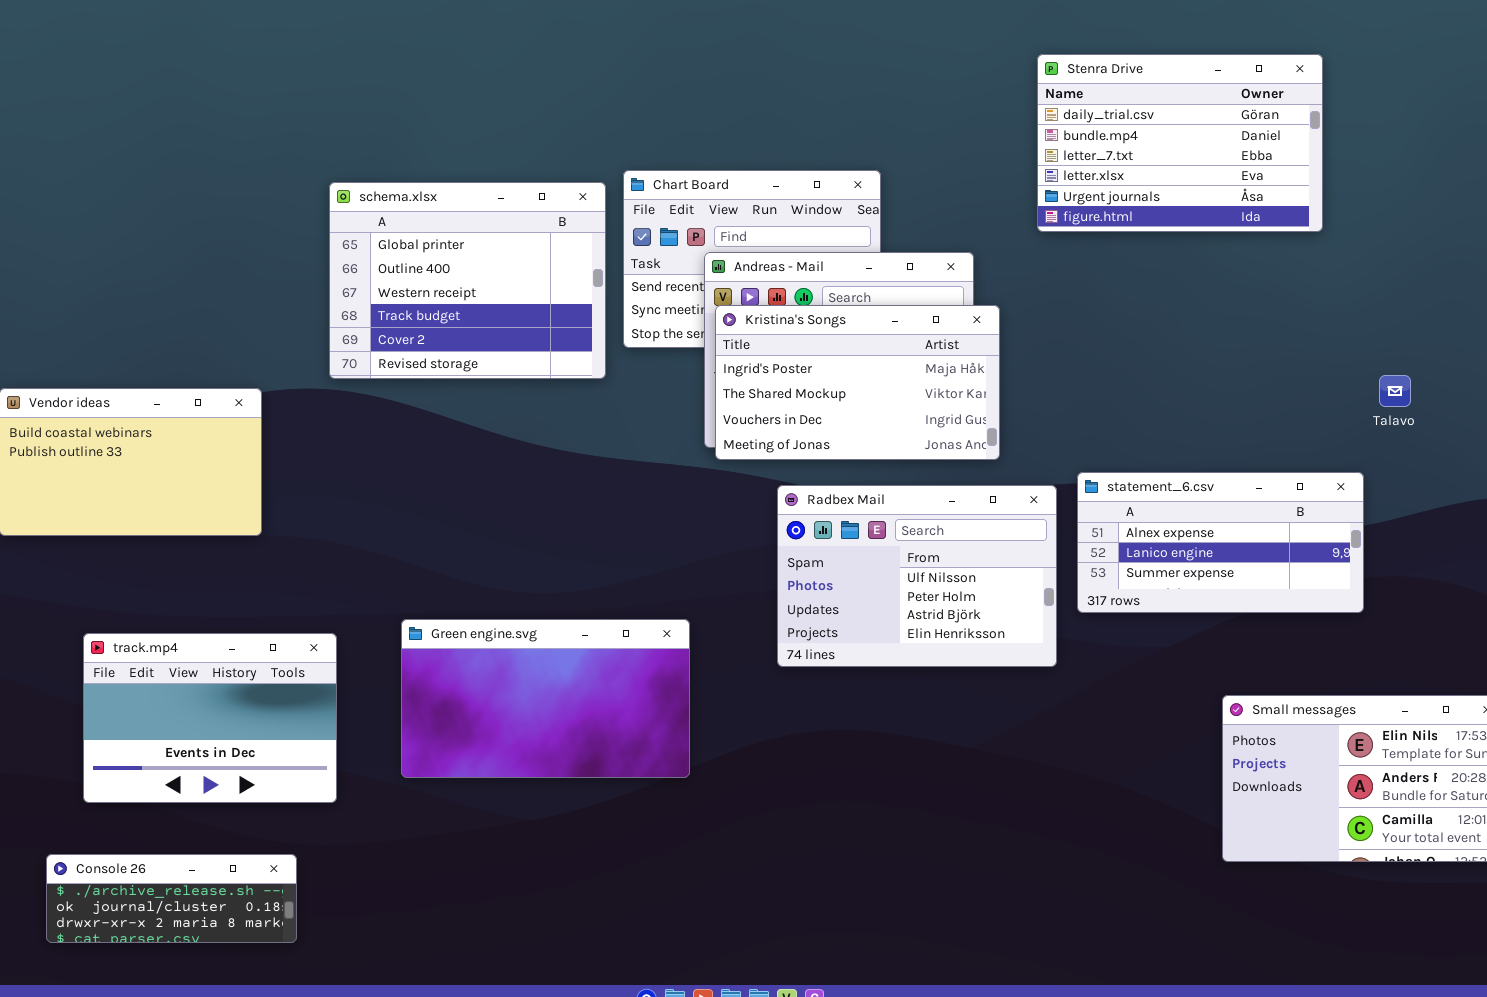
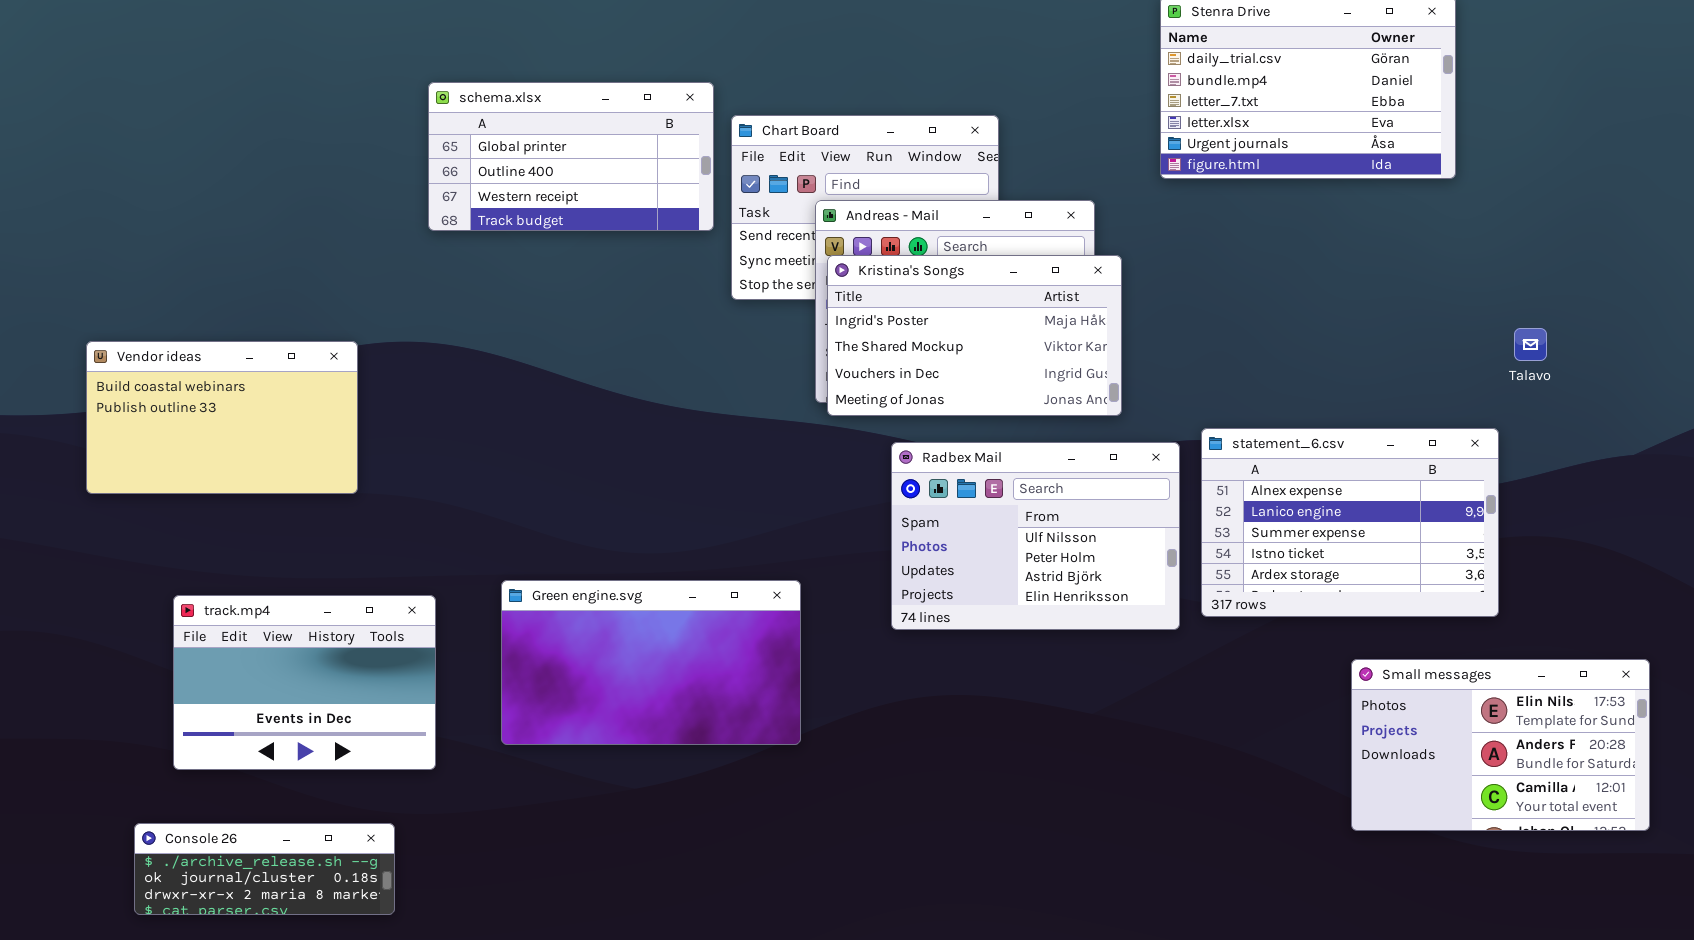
schema.xlsx: [329,182,606,379] -> [428,82,714,231], moved, resized
statement_6.csv: [1077,472,1364,613] -> [1201,428,1499,617], resized

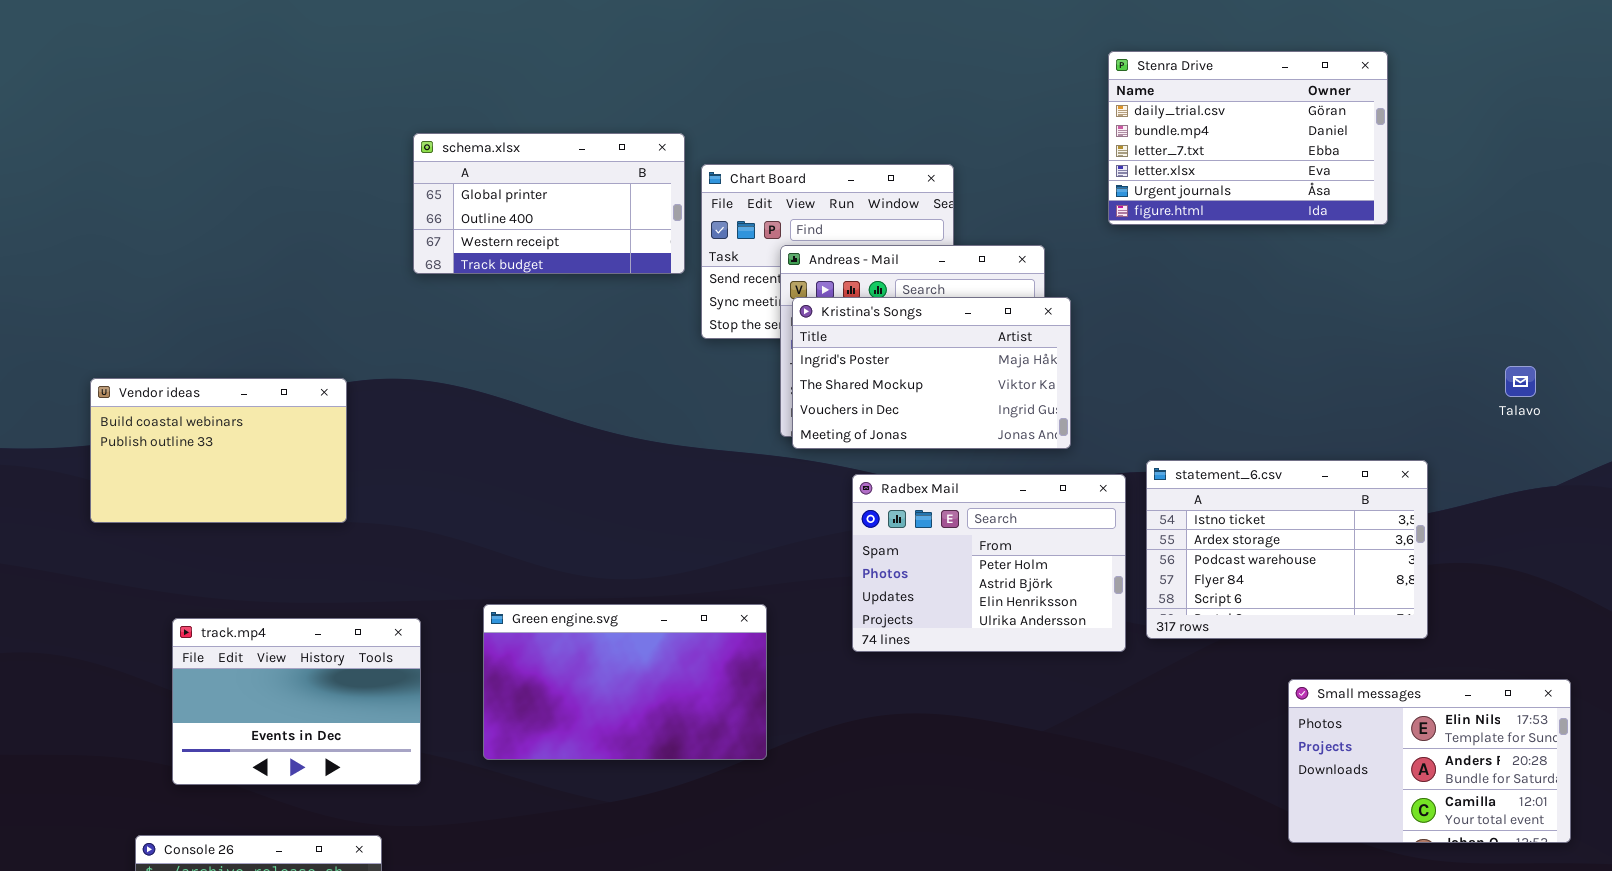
Talavo: [1514,328,1547,361] -> [1505,366,1536,397], moved
statement_6.csv: [1201,428,1499,617] -> [1146,460,1428,639], scrolled down 3 rows
Radbex Mail: [891,442,1180,630] -> [852,474,1126,652], scrolled down 1 row

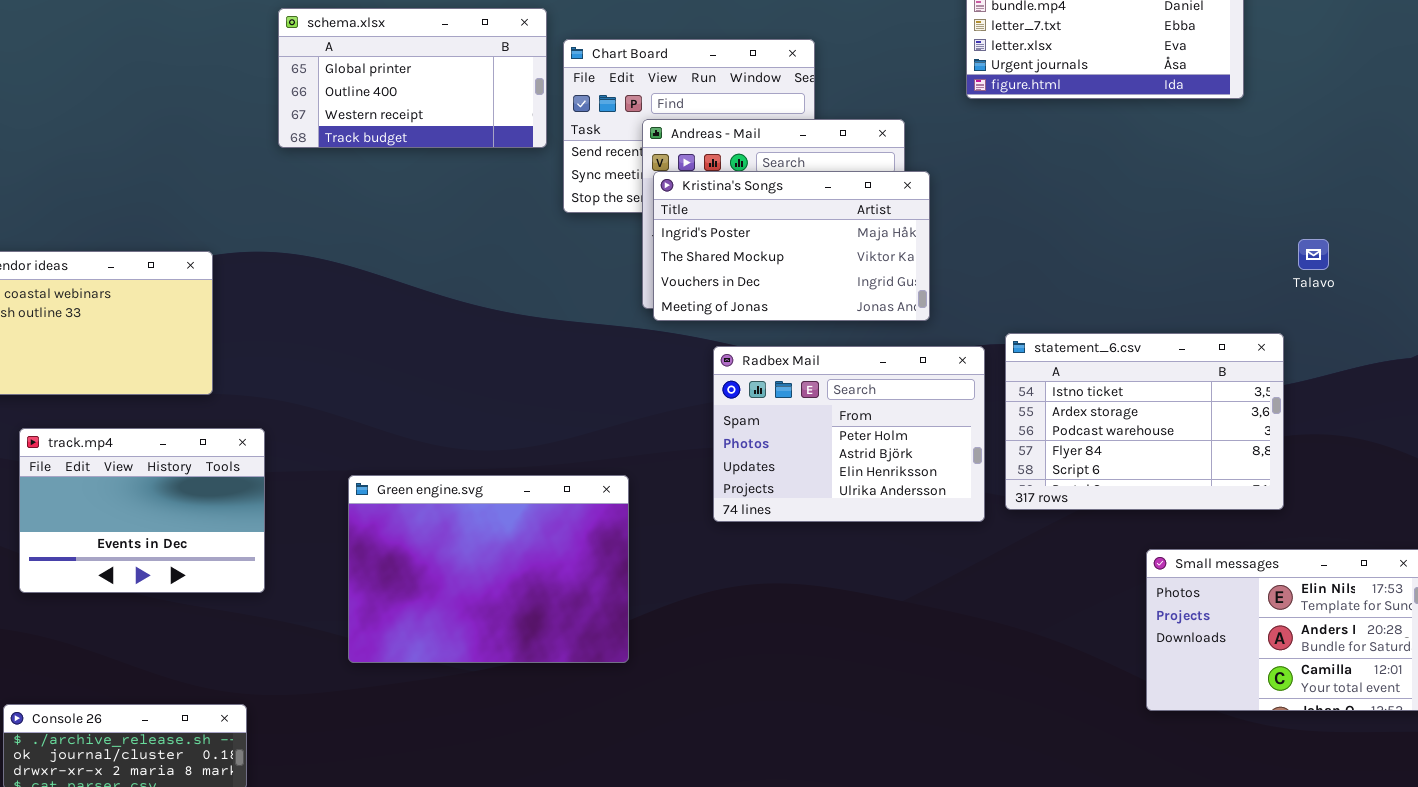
Talavo: [1505,366,1536,397] -> [1298,239,1329,270], moved
Green engine.svg: [483,604,767,760] -> [348,475,629,663], resized
track.mp4: [172,618,421,785] -> [19,428,265,593], moved

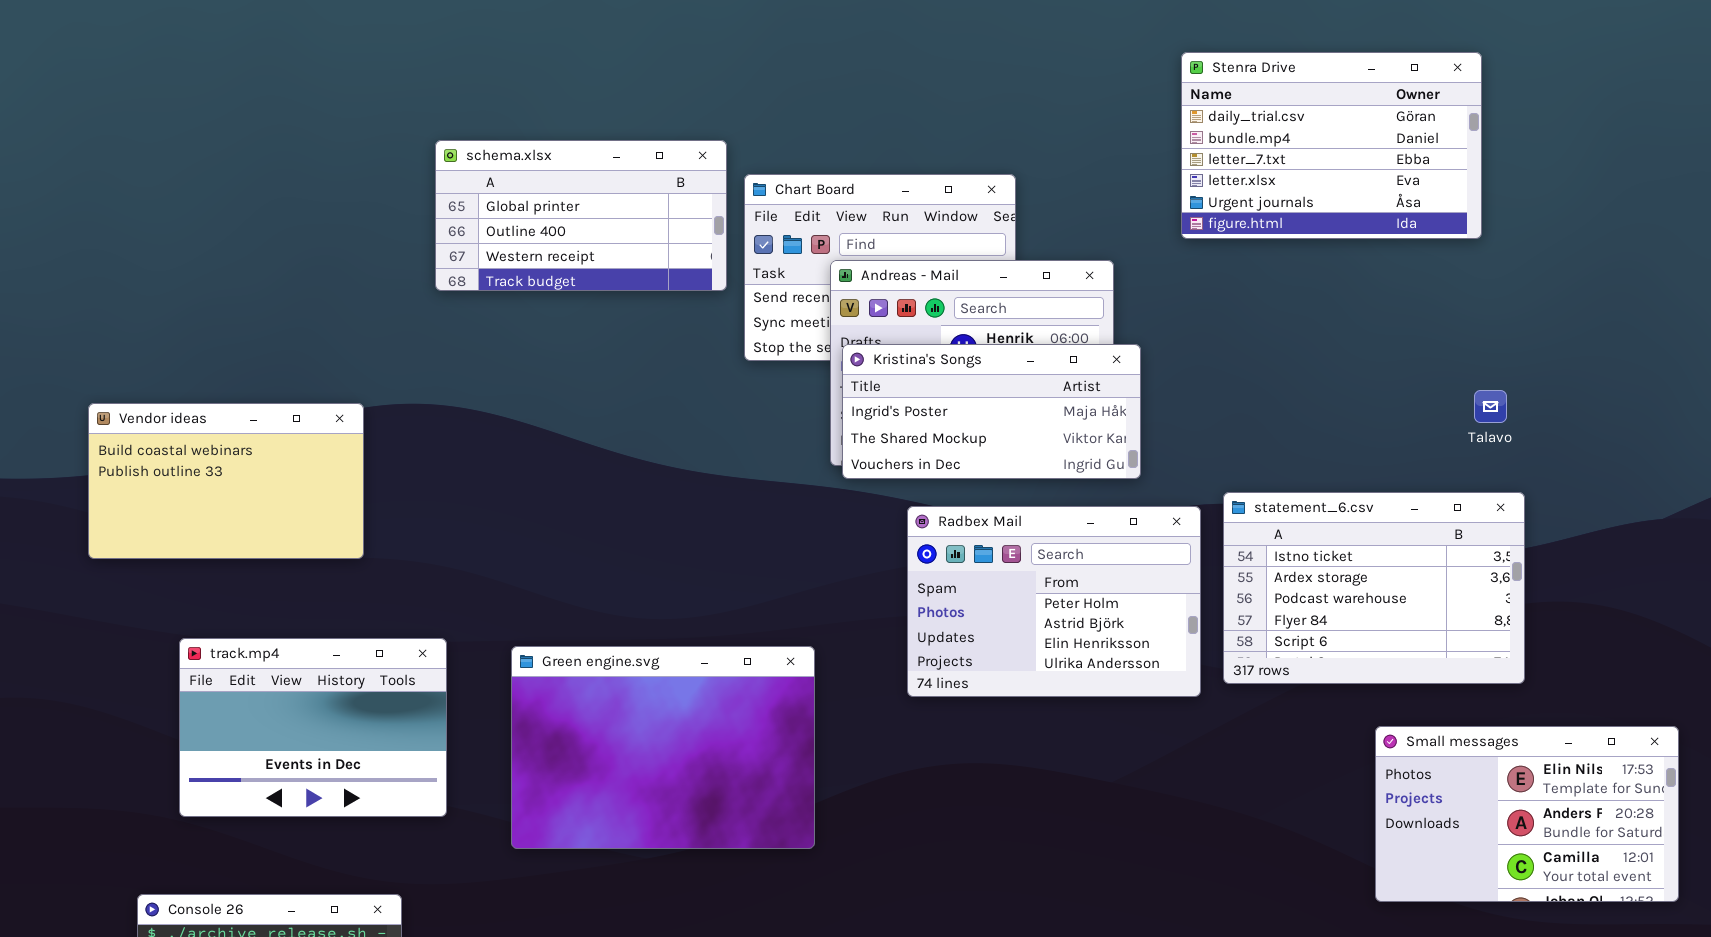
Kristina's Songs: [653,171,930,321] -> [842,344,1141,479], resized
Talavo: [1298,239,1329,270] -> [1474,390,1507,423], moved
track.mp4: [19,428,265,593] -> [179,638,447,817], moved

